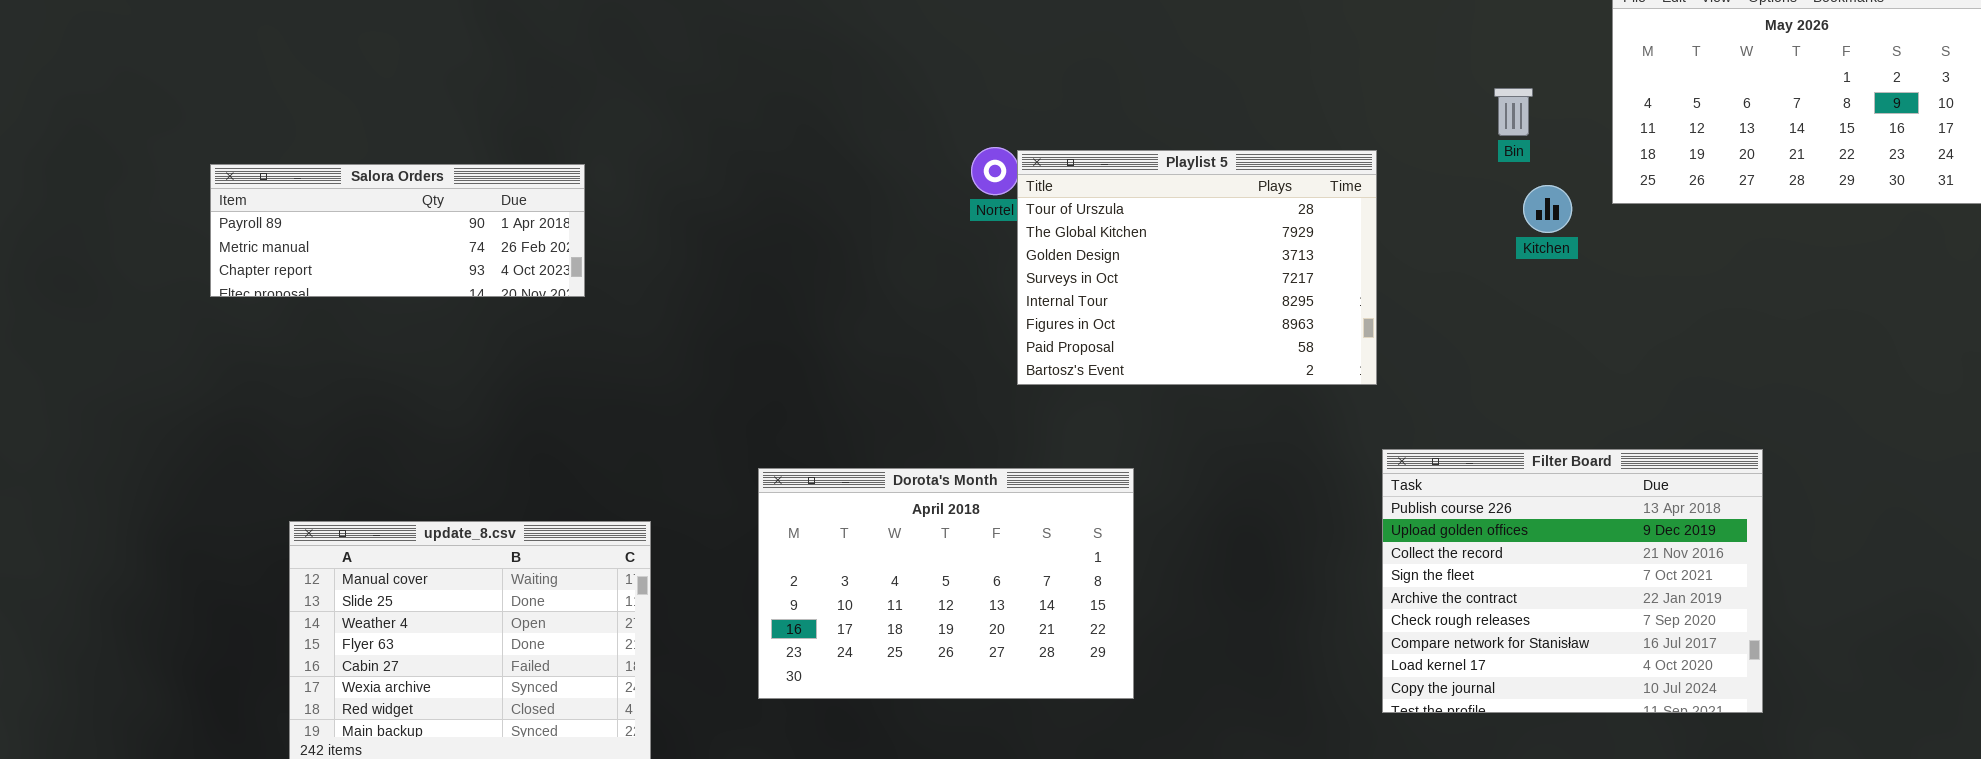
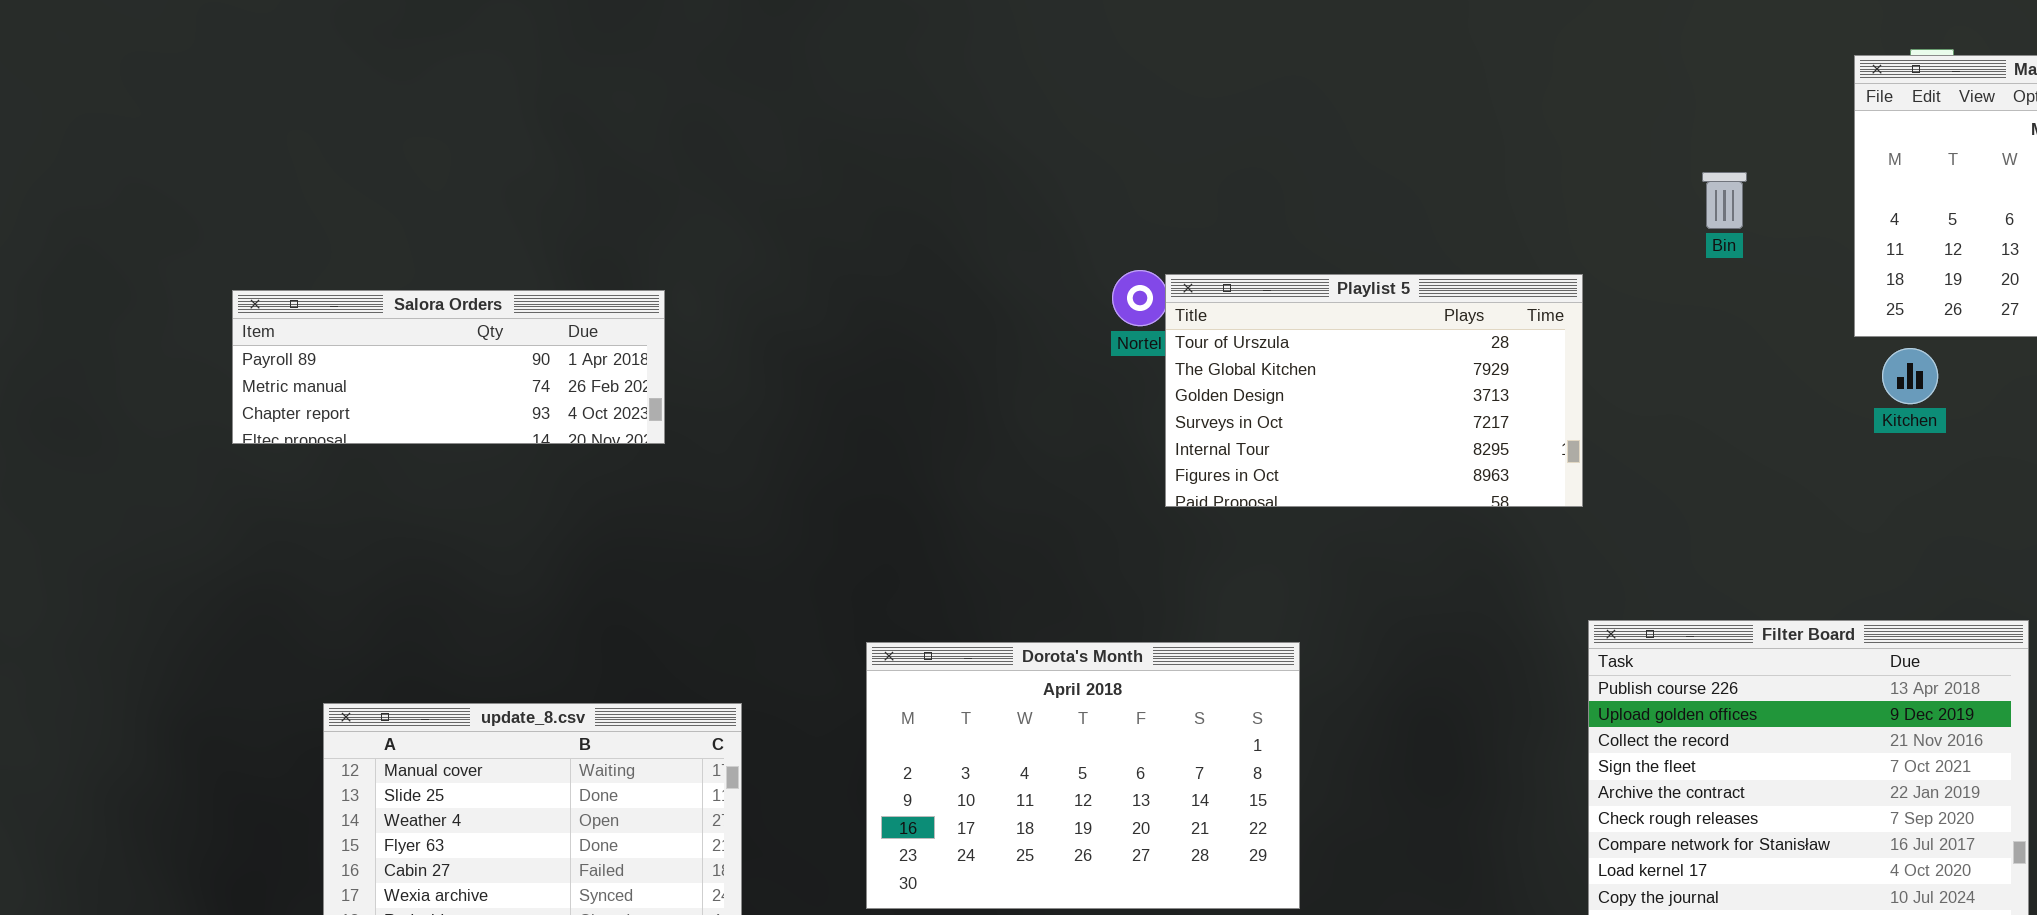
Bin: [1494,88,1533,136] -> [1702,172,1747,229], moved
Playlist 5: [1017,150,1377,385] -> [1165,274,1583,507], resized
Kitchen: [1523,185,1572,233] -> [1882,348,1938,404], moved

